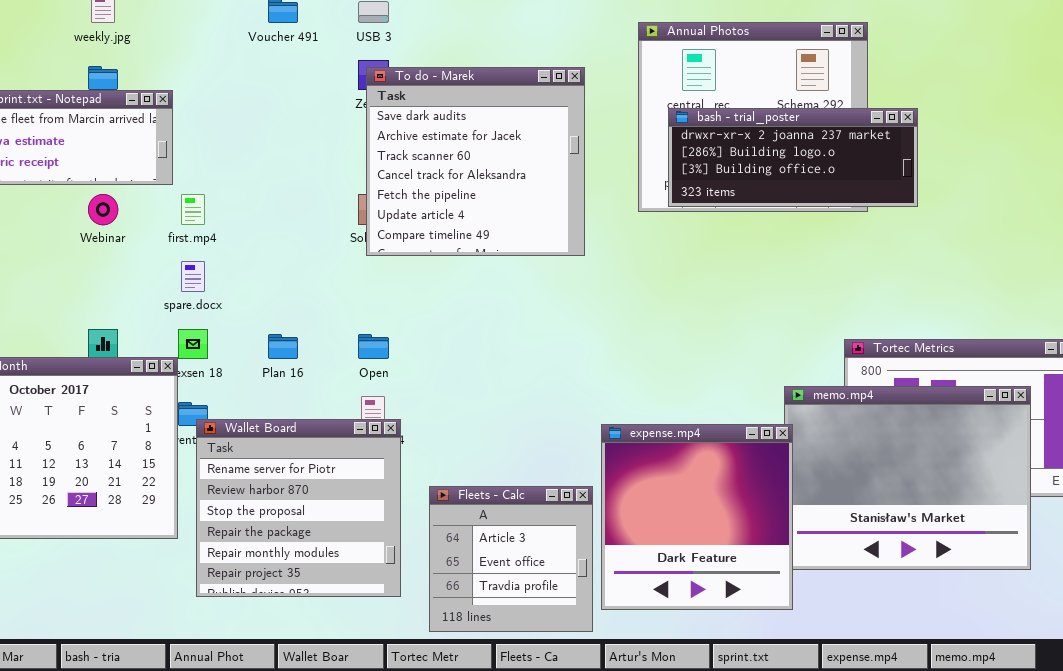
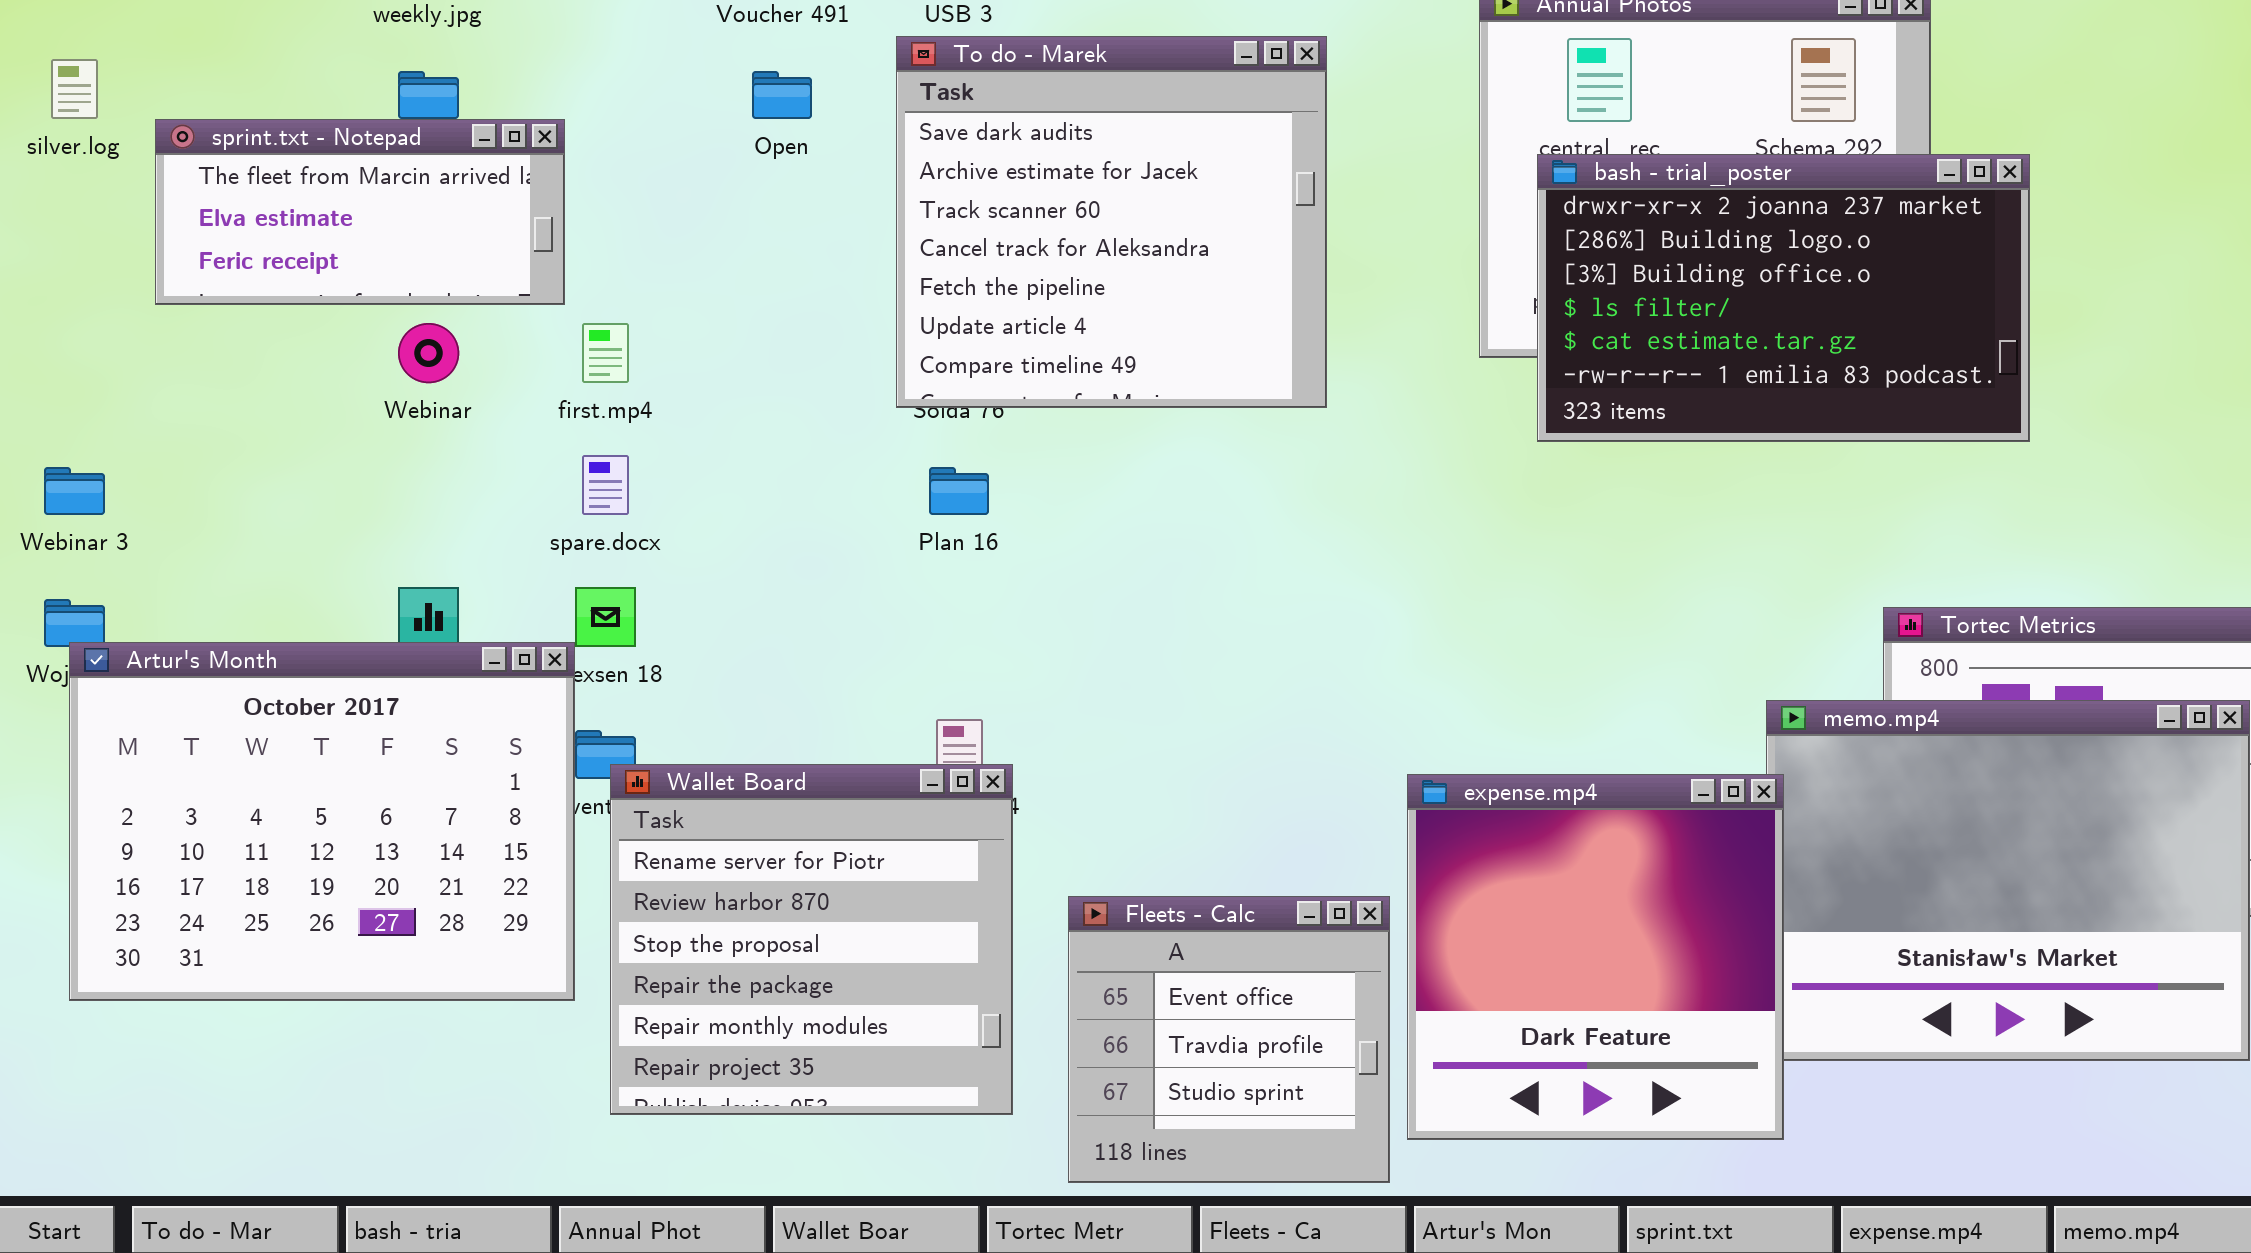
To do - Marek: [366,67,585,256] -> [896,36,1327,408], moved
bash - trial_poster: [668,108,918,207] -> [1537,154,2030,442], resized
Plan 16: [268,334,298,359] -> [929,467,989,515], moved
Open: [358,334,389,359] -> [752,71,812,119], moved
Fleets - Calc: [429,486,593,632] -> [1068,896,1390,1183], scrolled down 1 row

